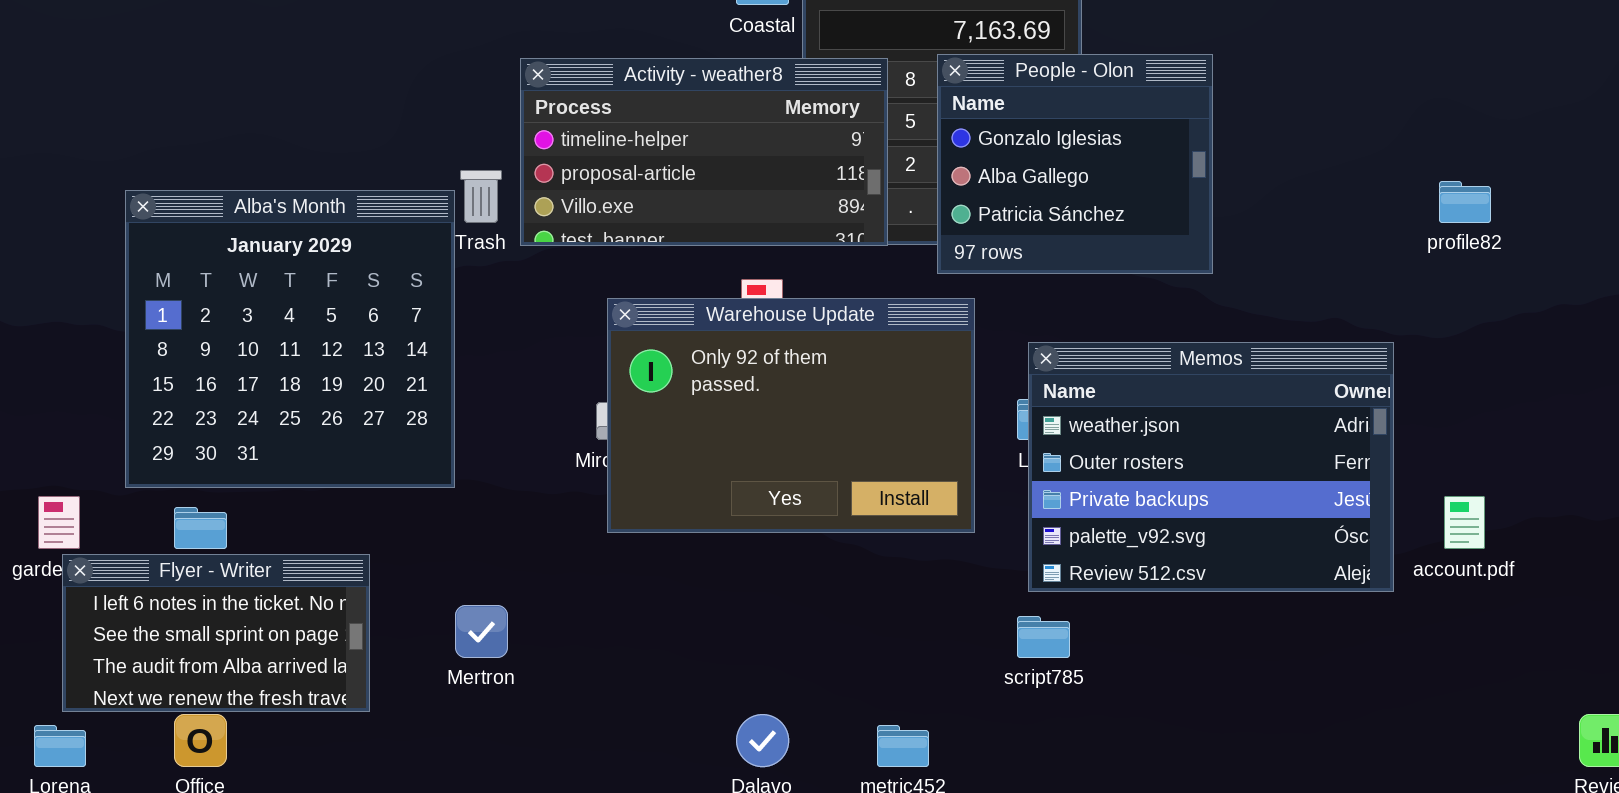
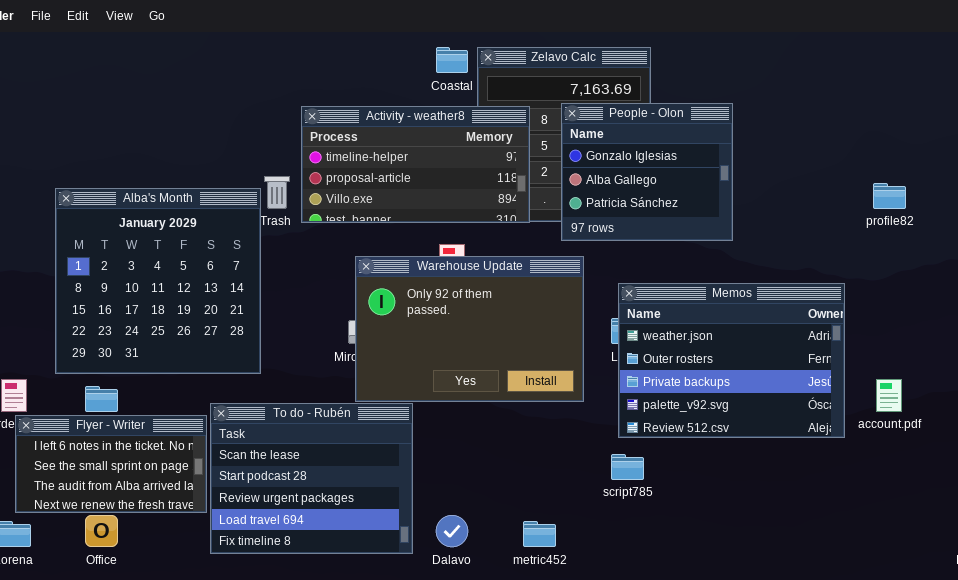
To do - Rubén: none -> [210,403,413,554], opened

